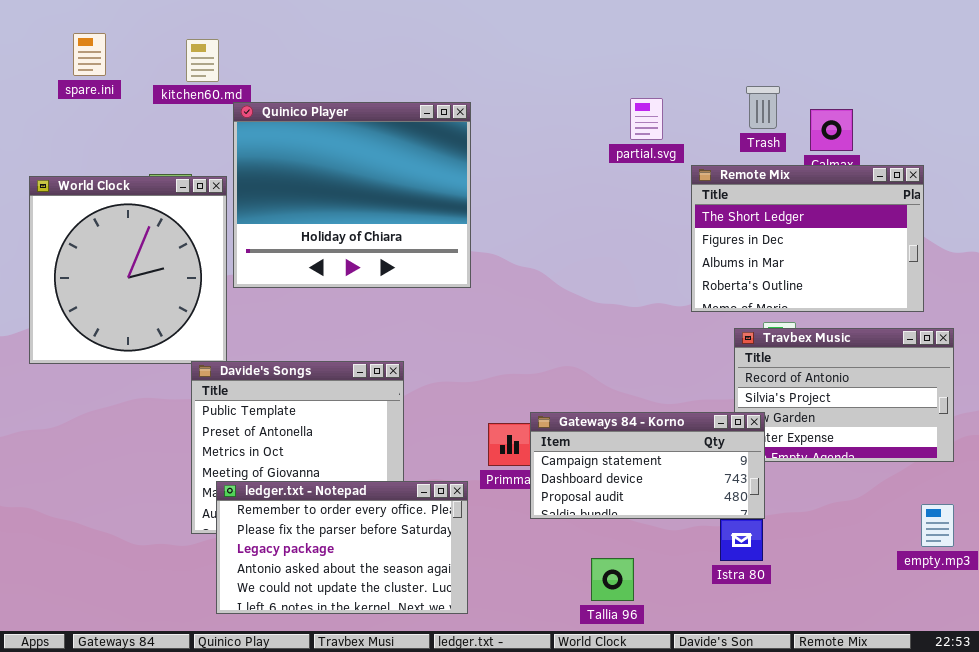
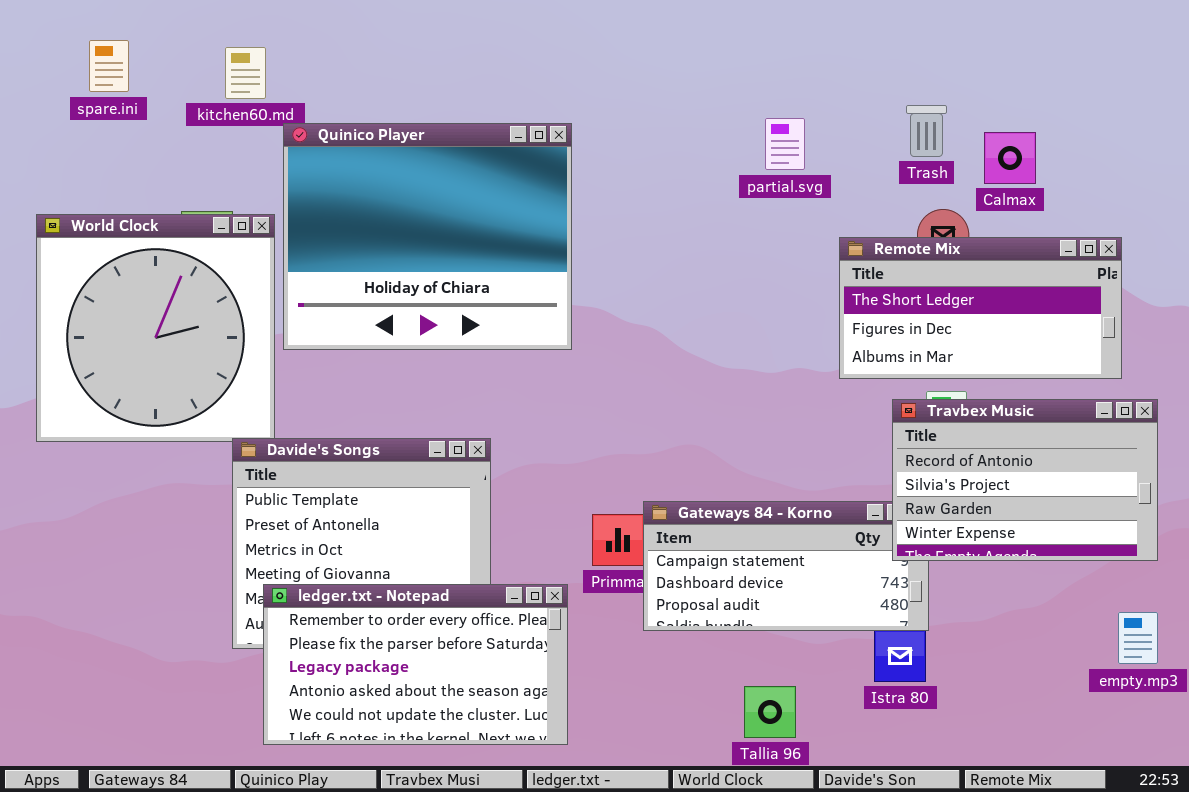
Remote Mix: [691,165,924,312] -> [839,237,1122,379], resized
Travbex Music: [734,328,954,462] -> [892,399,1158,561], raised
Tallia 96: [591,558,634,601] -> [744,686,796,738], moved

